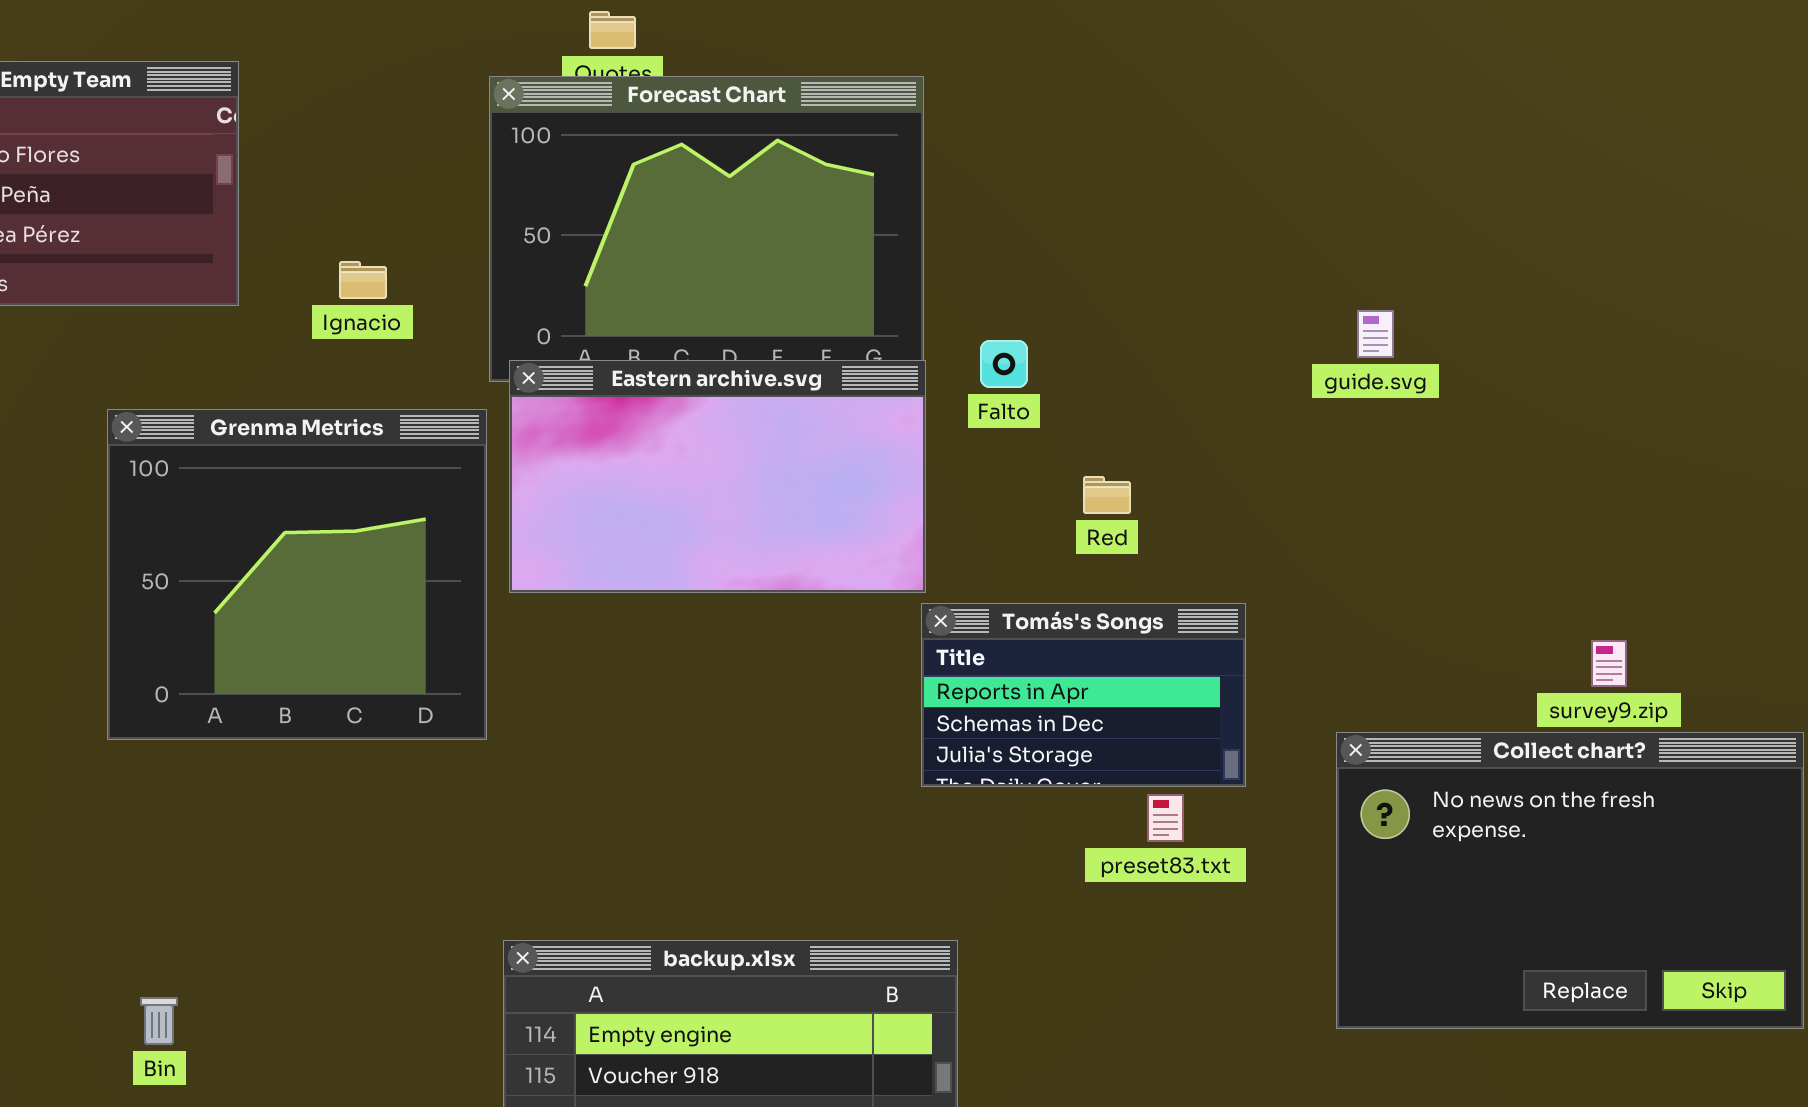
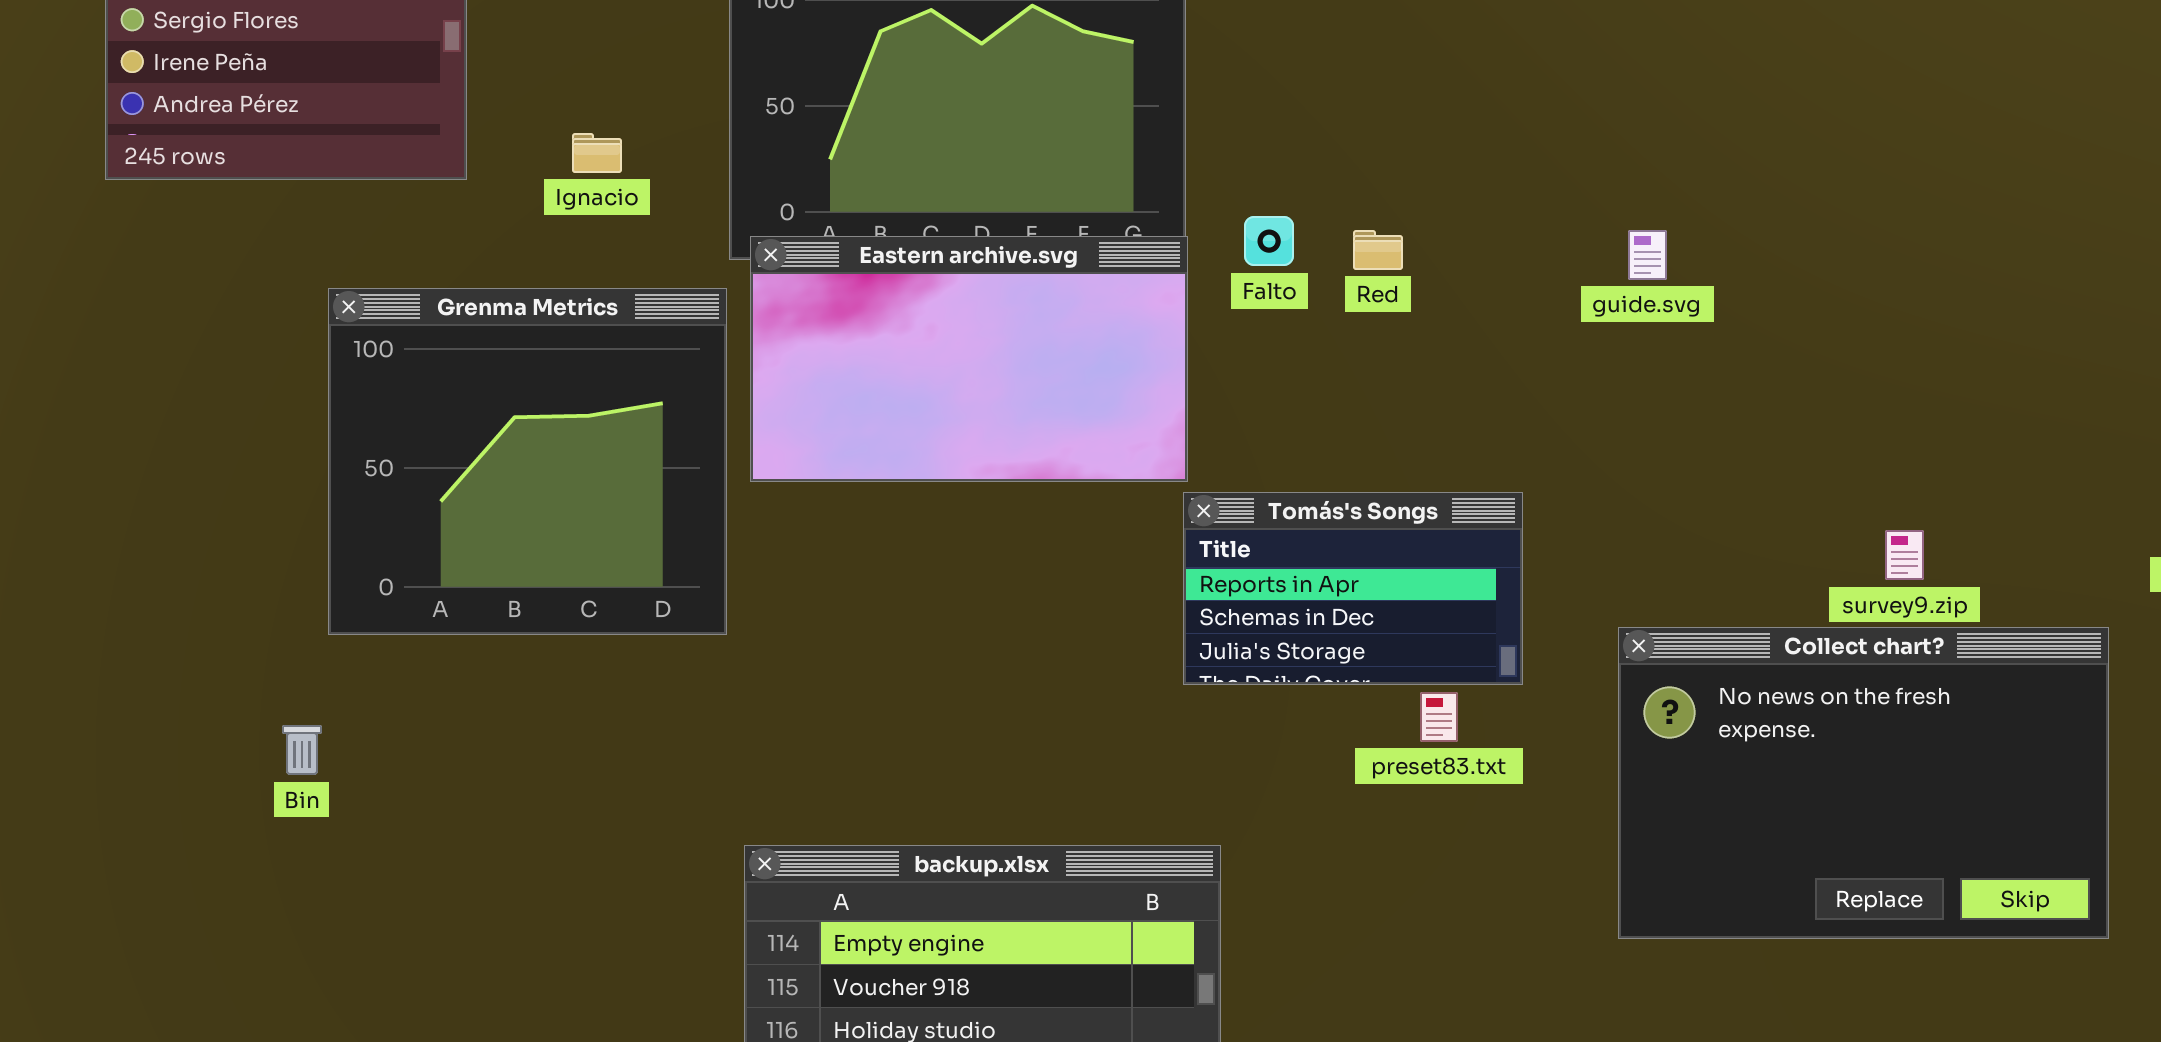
guide.svg: [1357,310,1394,358] -> [1628,230,1667,280], moved
Red: [1083,476,1131,514] -> [1353,230,1403,270], moved
Bin: [140,997,178,1045] -> [282,725,322,775], moved

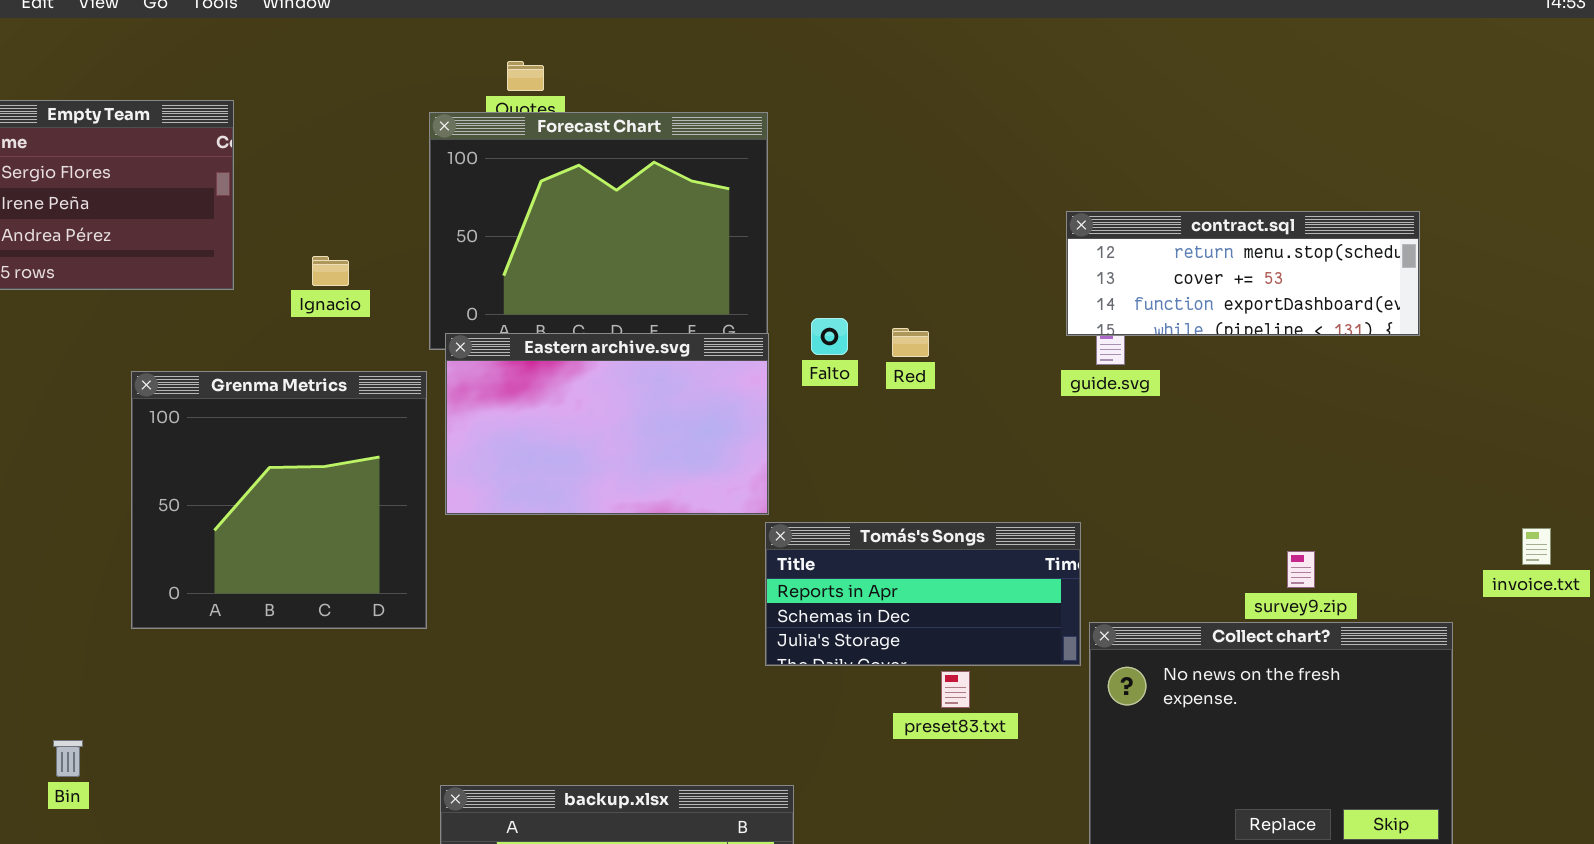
contract.sql: none -> [1066,211,1420,336], opened
Tomás's Songs: [1183,492,1523,685] -> [765,522,1081,666], resized
Bin: [282,725,322,775] -> [53,740,83,777], moved

